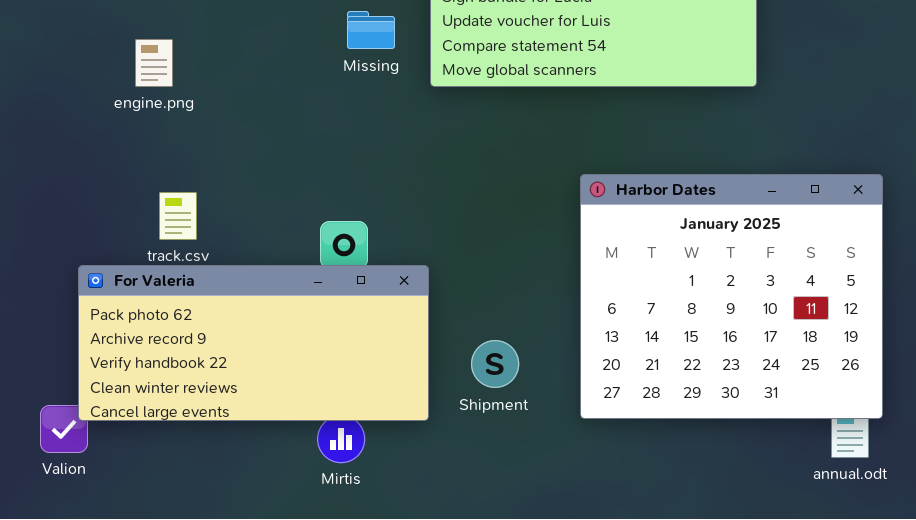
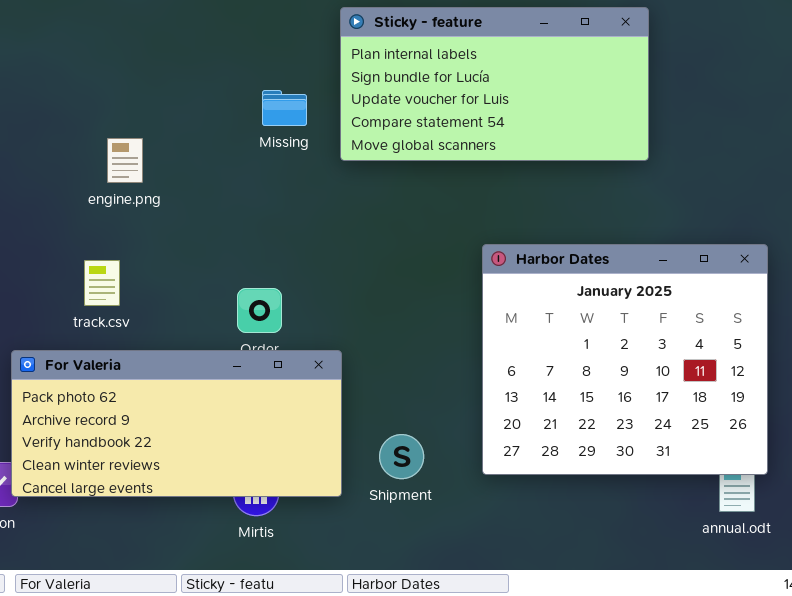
engine.png: [135,39,173,87] -> [107,138,143,183], moved
For Valeria: [78,265,429,421] -> [11,350,342,497], moved
Shipment: [471,340,519,388] -> [379,434,424,479], moved

